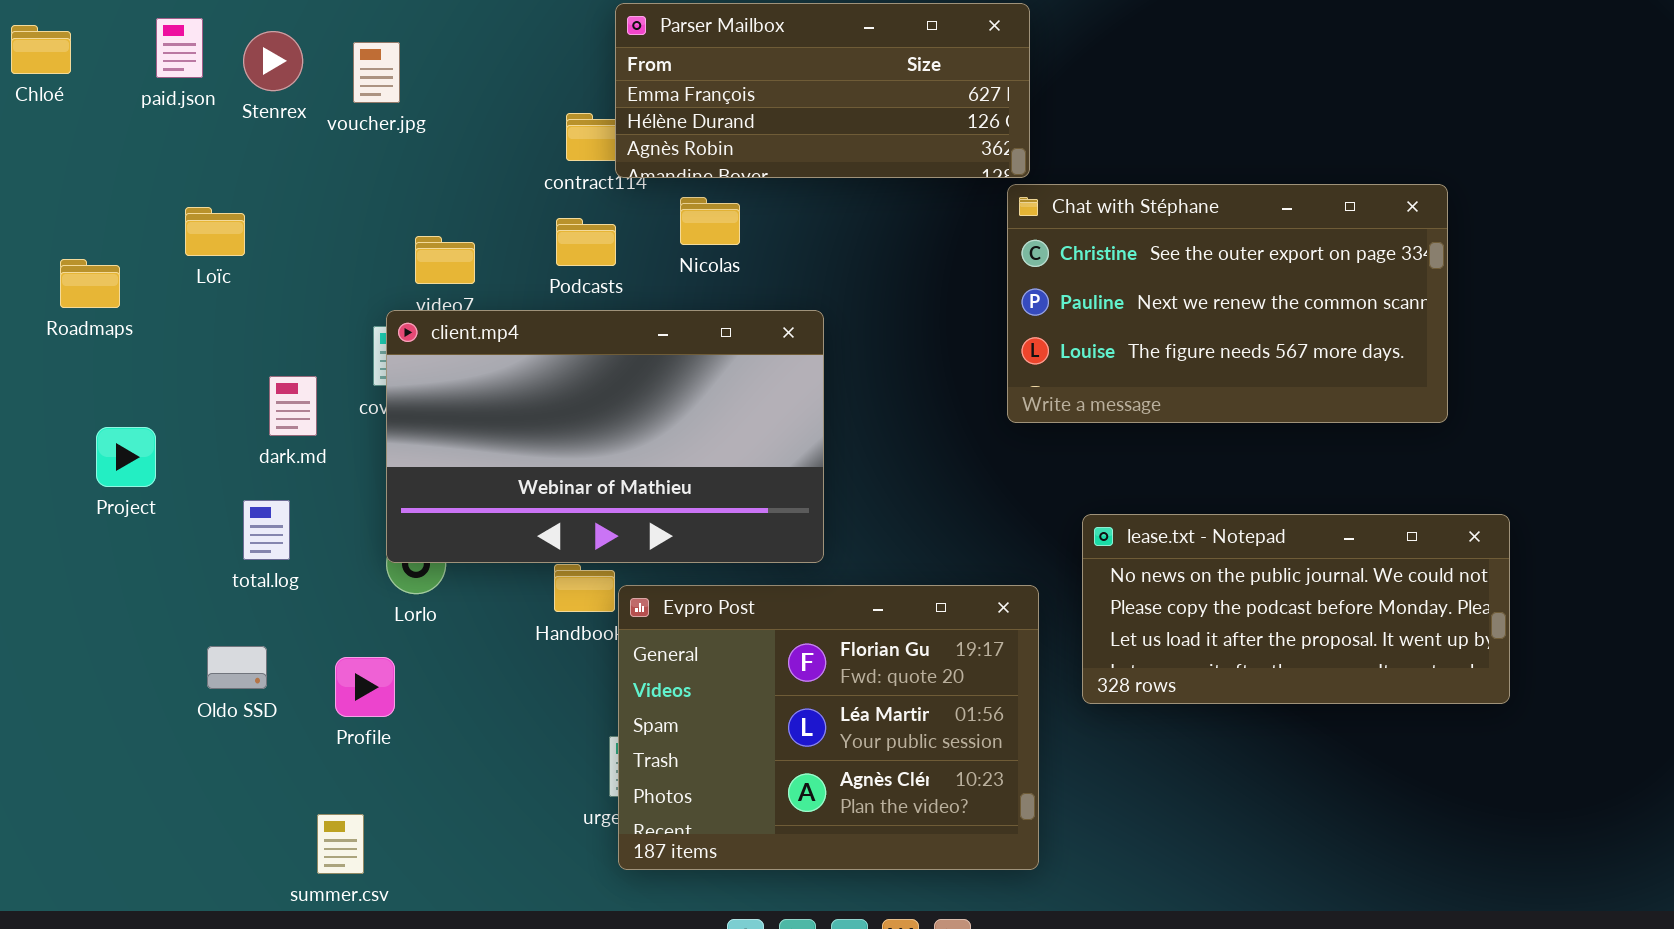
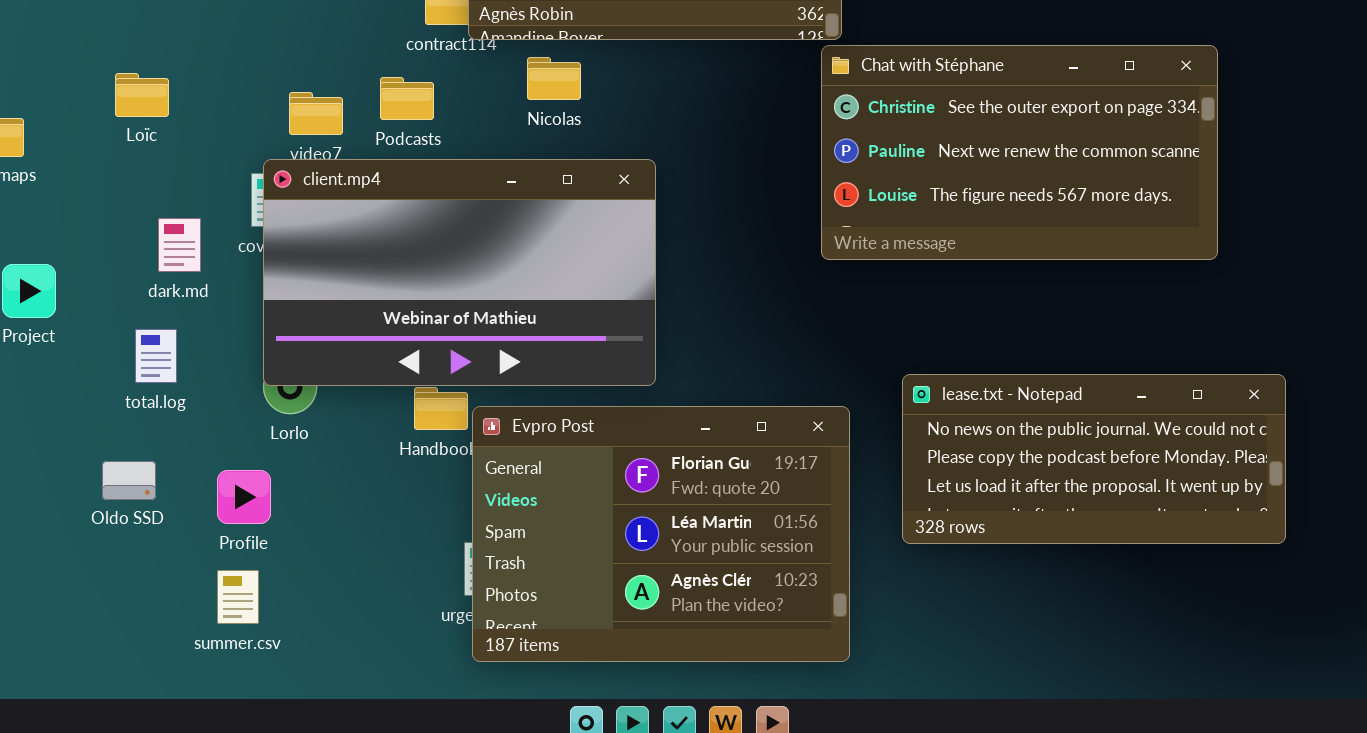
Loïc: [185,207,245,256] -> [115,73,169,117], moved
Podcasts: [556,218,616,266] -> [380,77,434,120], moved
lease.txt - Notepad: [1082,514,1510,704] -> [902,374,1286,544], moved
summer.csv: [317,814,364,874] -> [217,570,259,624], moved

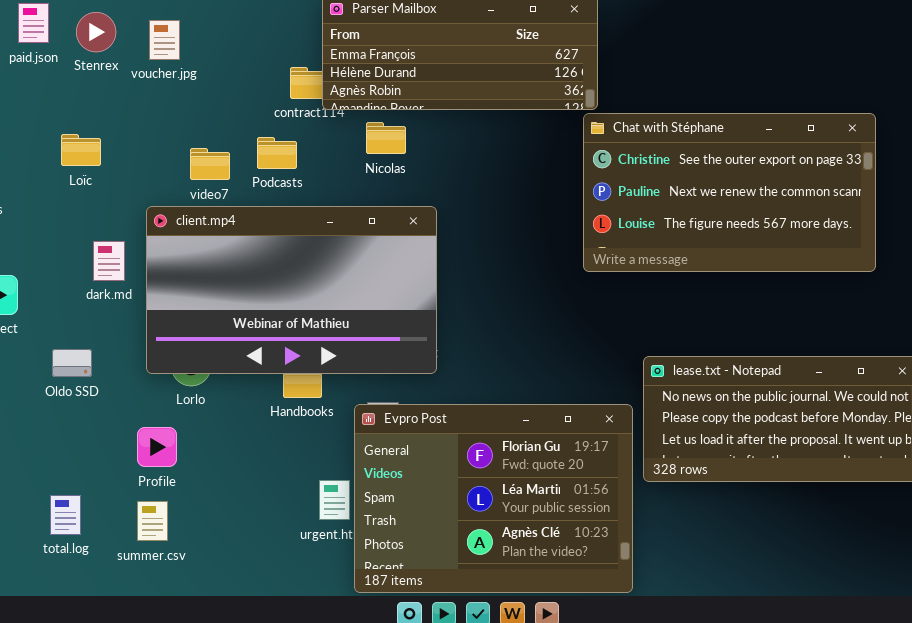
client.mp4: [263,159,656,386] -> [146,206,437,374], moved
total.log: [135,329,177,383] -> [50,495,81,535], moved
Evpro Post: [472,406,850,662] -> [354,404,633,593], moved
Oldo SSD: [102,461,156,500] -> [52,349,92,377], moved

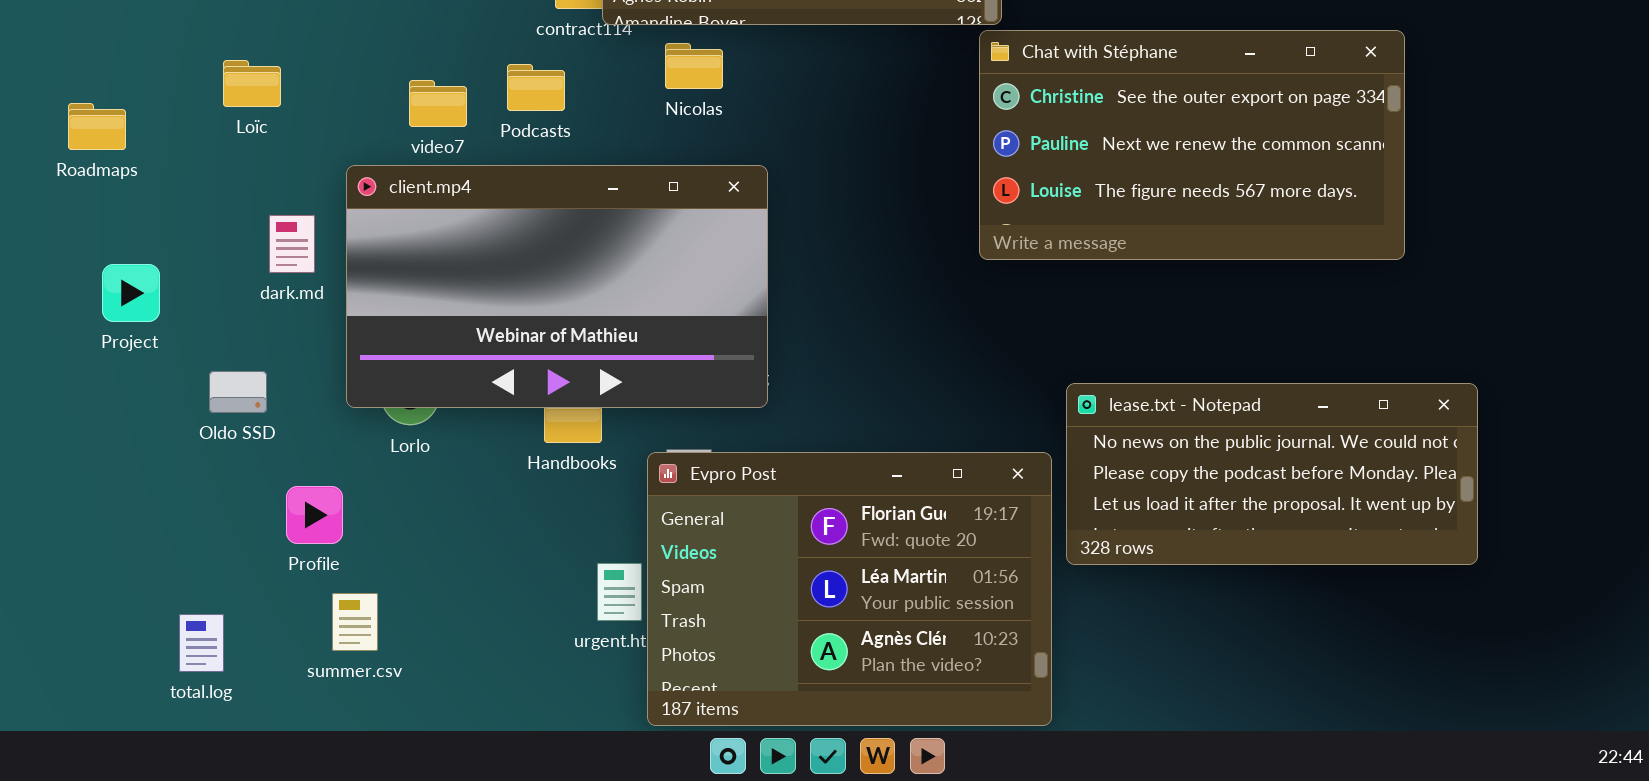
Profile: [137,427,177,467] -> [286,486,343,544], moved
total.log: [50,495,81,535] -> [179,614,224,672], moved

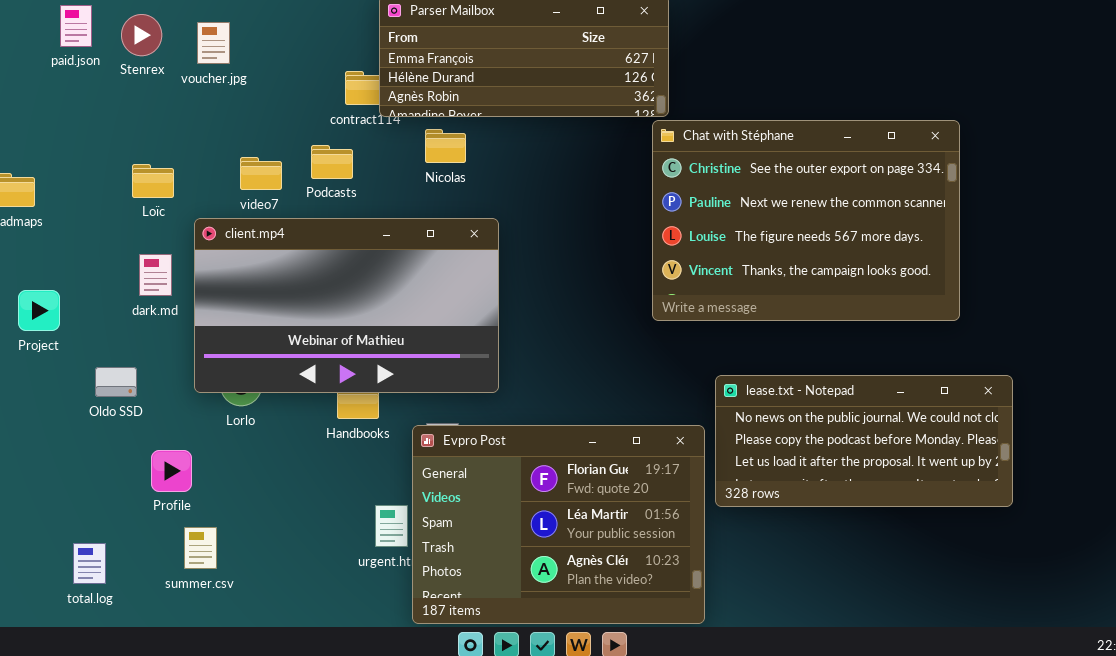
Chat with Stéphane: [979,30,1405,260] -> [652,120,960,321], resized
Loïc: [223,60,281,107] -> [132,164,174,198], moved

